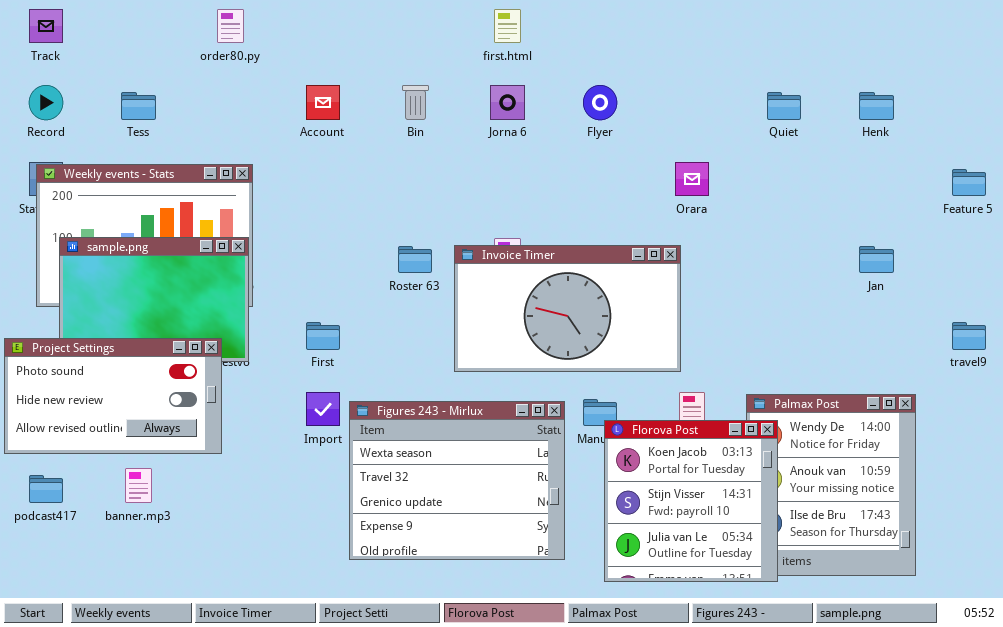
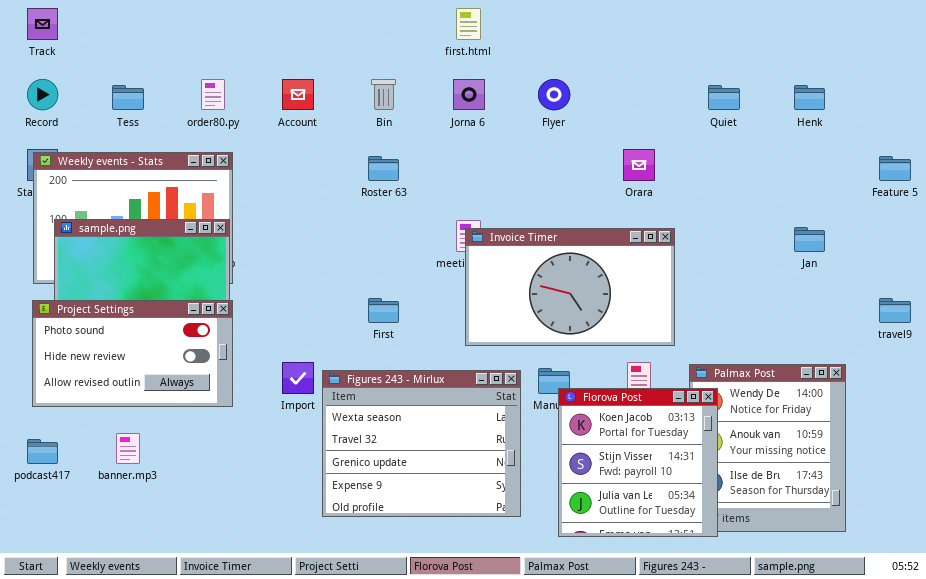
order80.py: [217,9,244,43] -> [201,79,225,110], moved
Invoice Timer: [454,245,681,372] -> [465,228,675,346], moved
Roster 63: [398,246,432,273] -> [368,156,399,181], moved
First: [306,322,340,350] -> [368,298,399,323], moved
Project Settings: [4,338,222,454] -> [32,300,233,407], moved

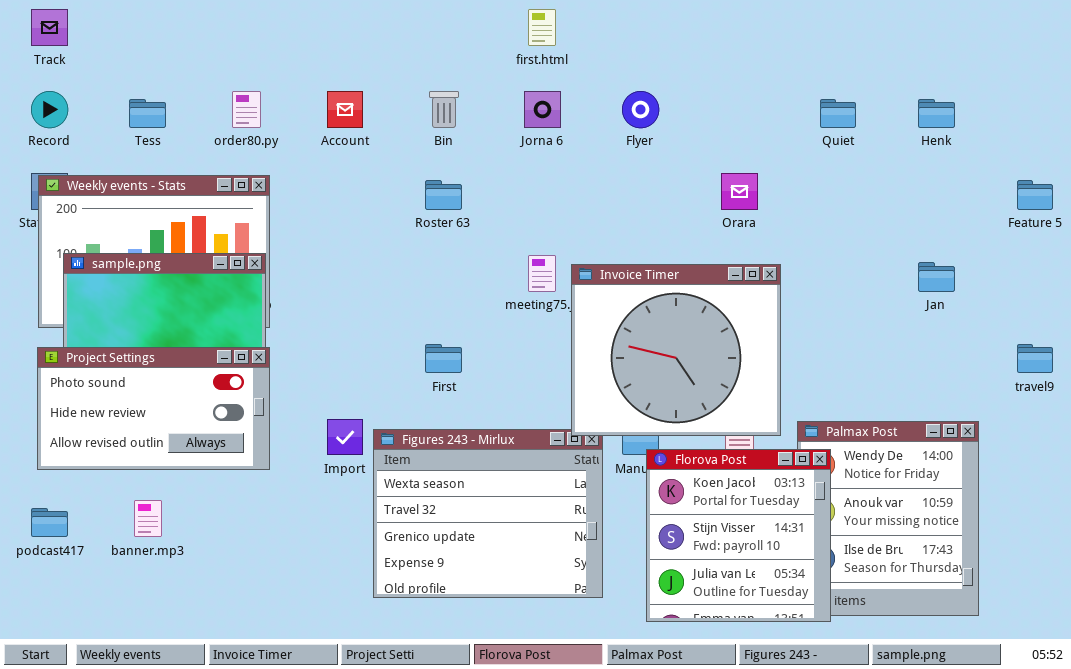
Invoice Timer: [465,228,675,346] -> [571,264,781,436], resized

